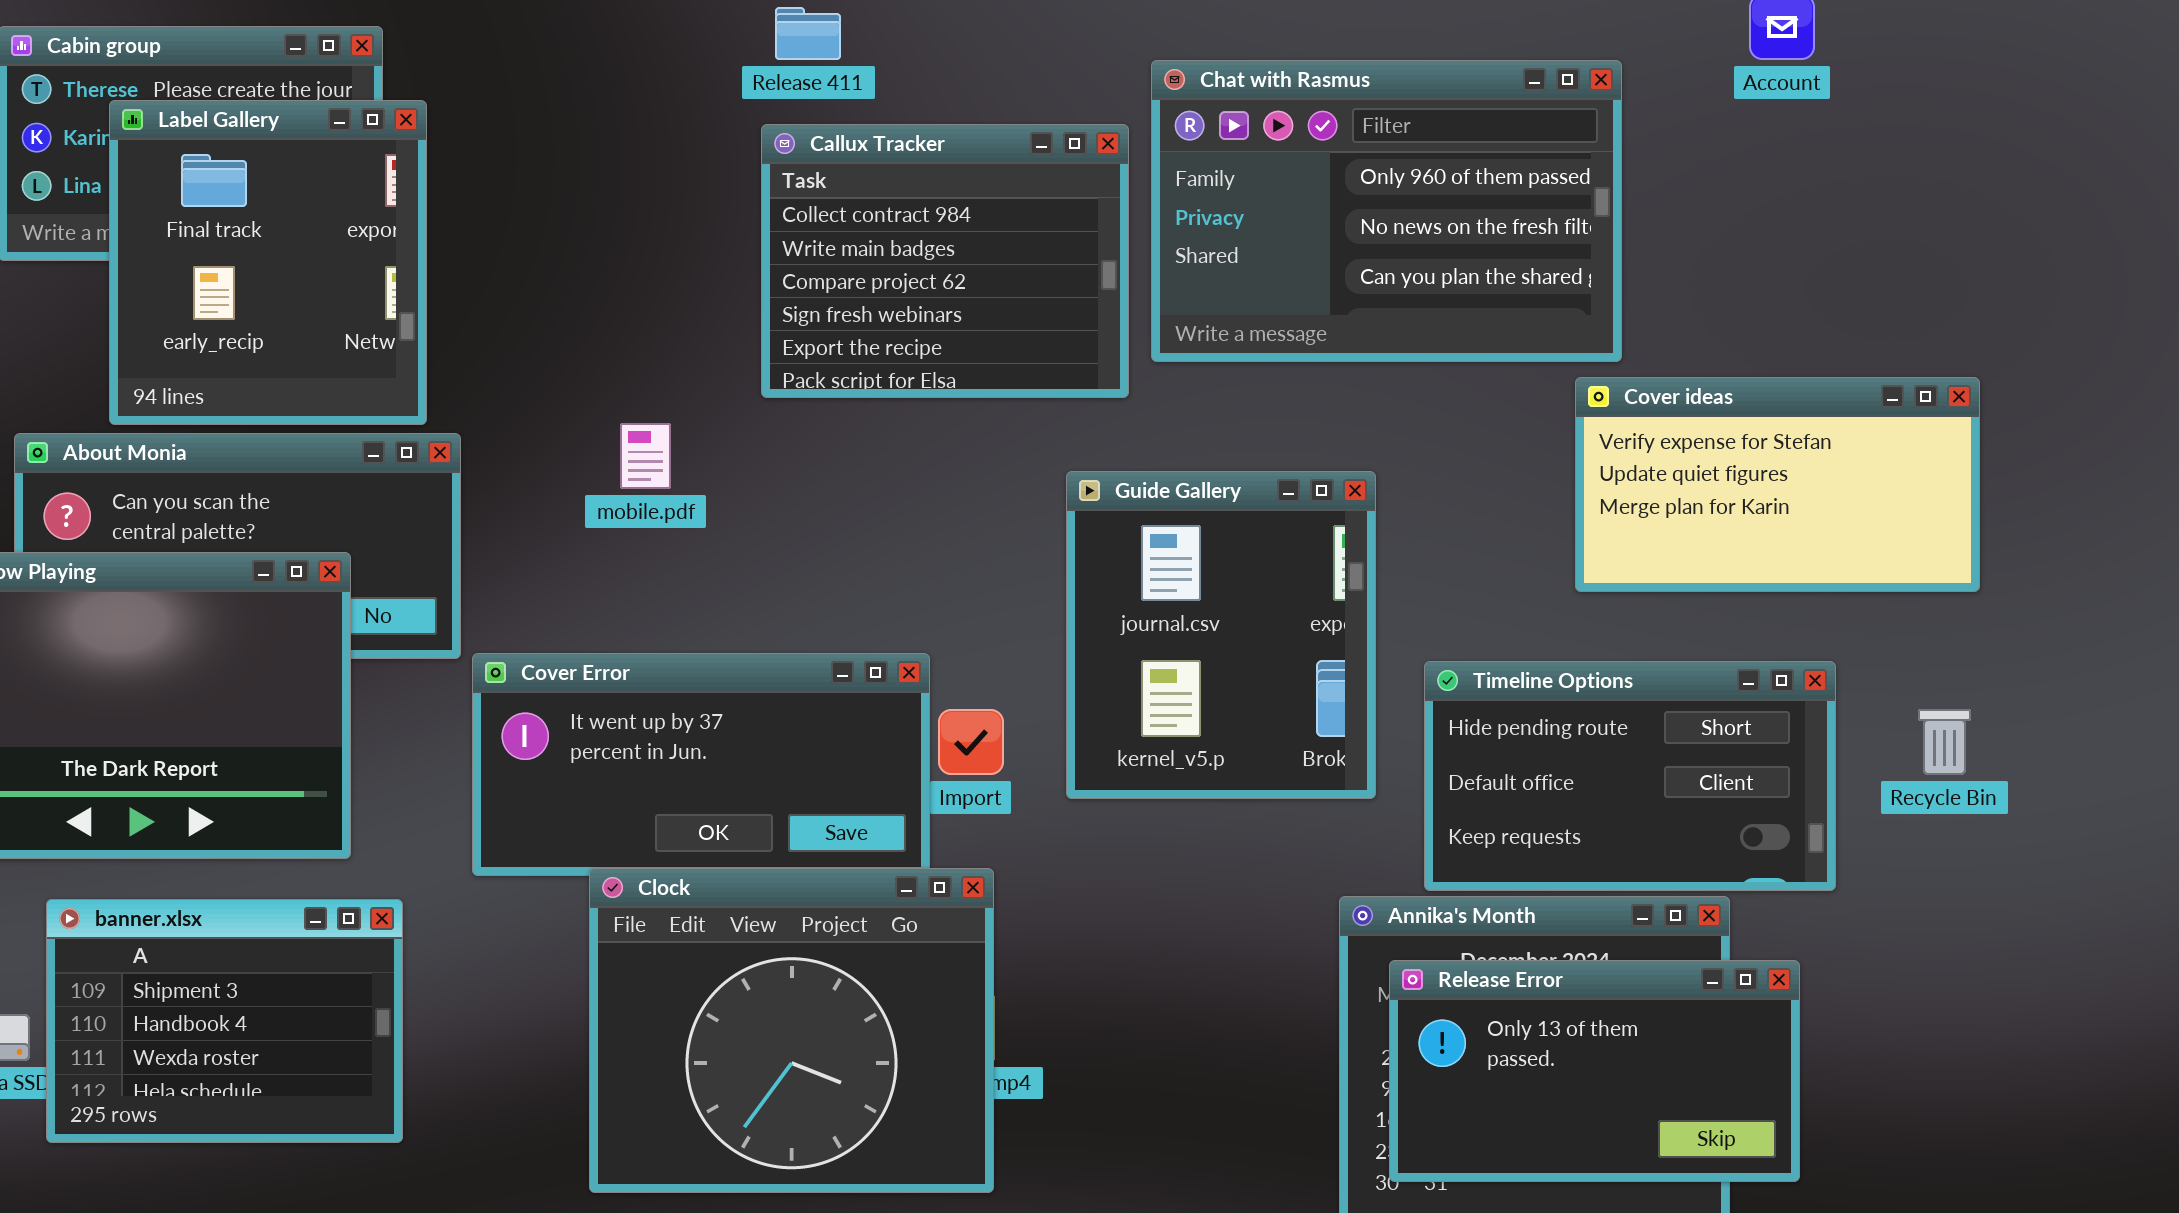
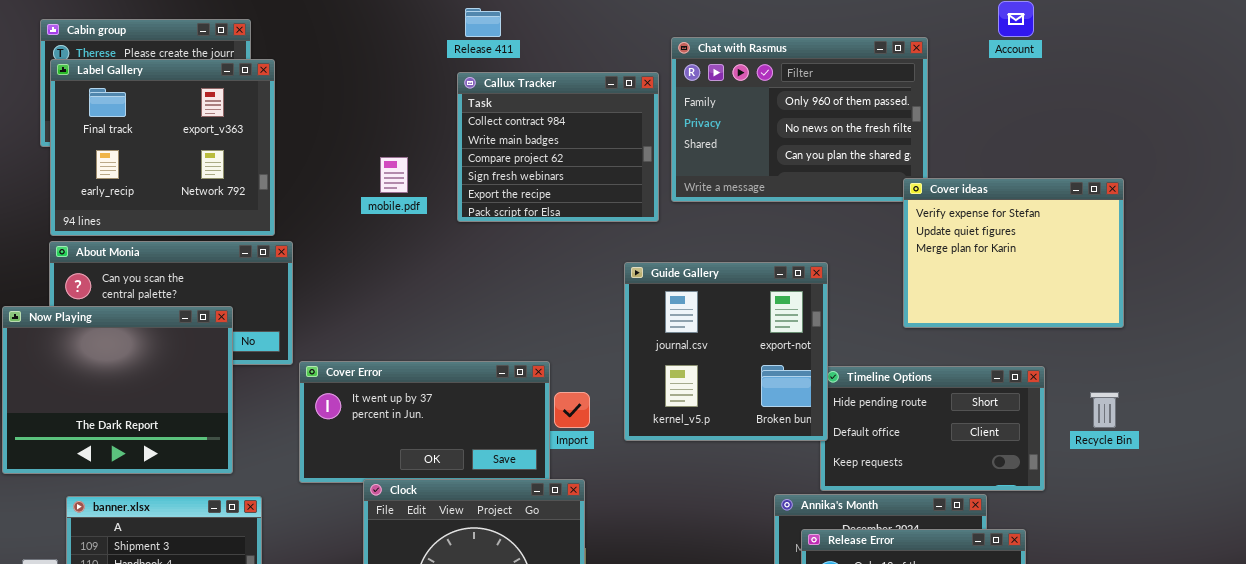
Label Gallery: [109,100,427,425] -> [50,59,275,236], resized
Cover ideas: [1575,377,1980,592] -> [903,178,1124,328], resized
mobile.pdf: [620,423,671,489] -> [380,157,408,193], moved
Guide Gallery: [1066,471,1376,799] -> [624,262,828,441], resized

